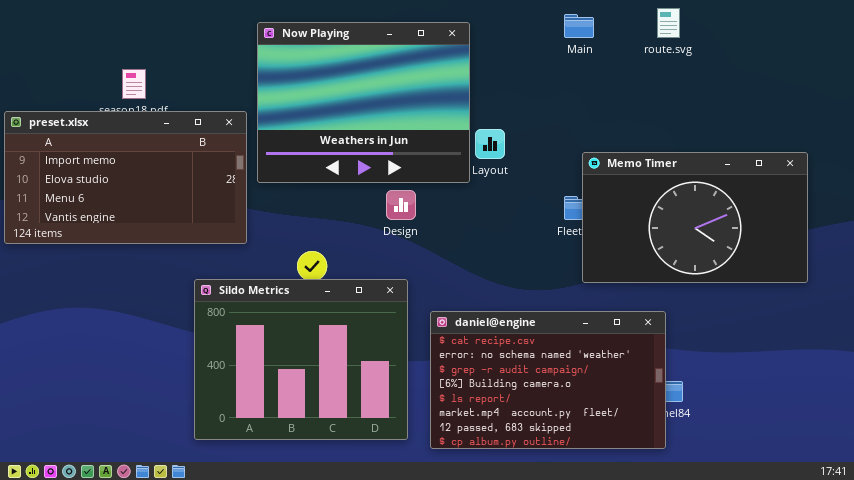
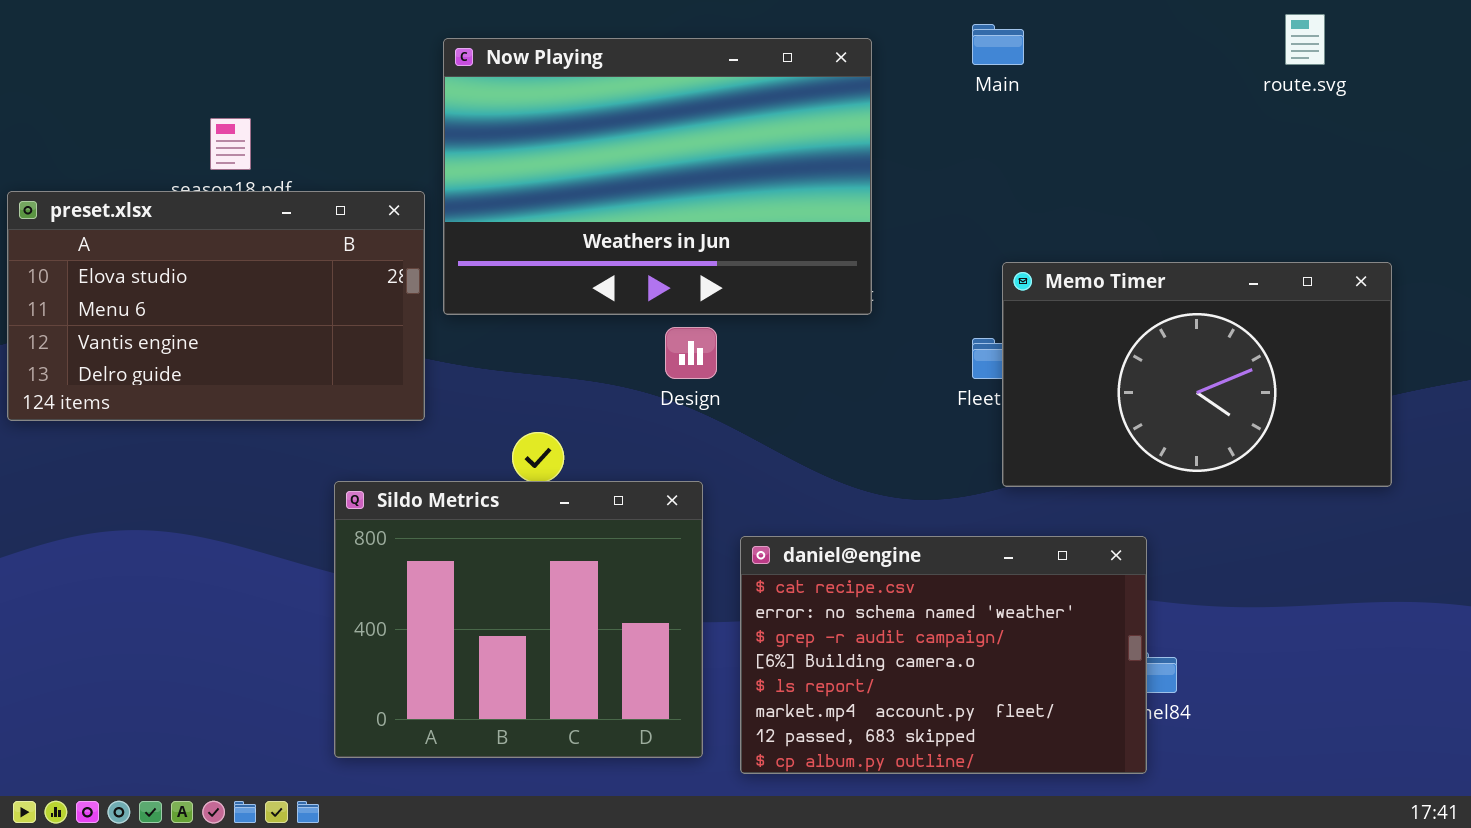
route.svg: [657,8,680,38] -> [1285,14,1325,65], moved
Now Playing: [257,22,470,183] -> [443,38,872,315], resized
preset.xlsx: [4,111,247,244] -> [7,191,425,421], scrolled down 1 row

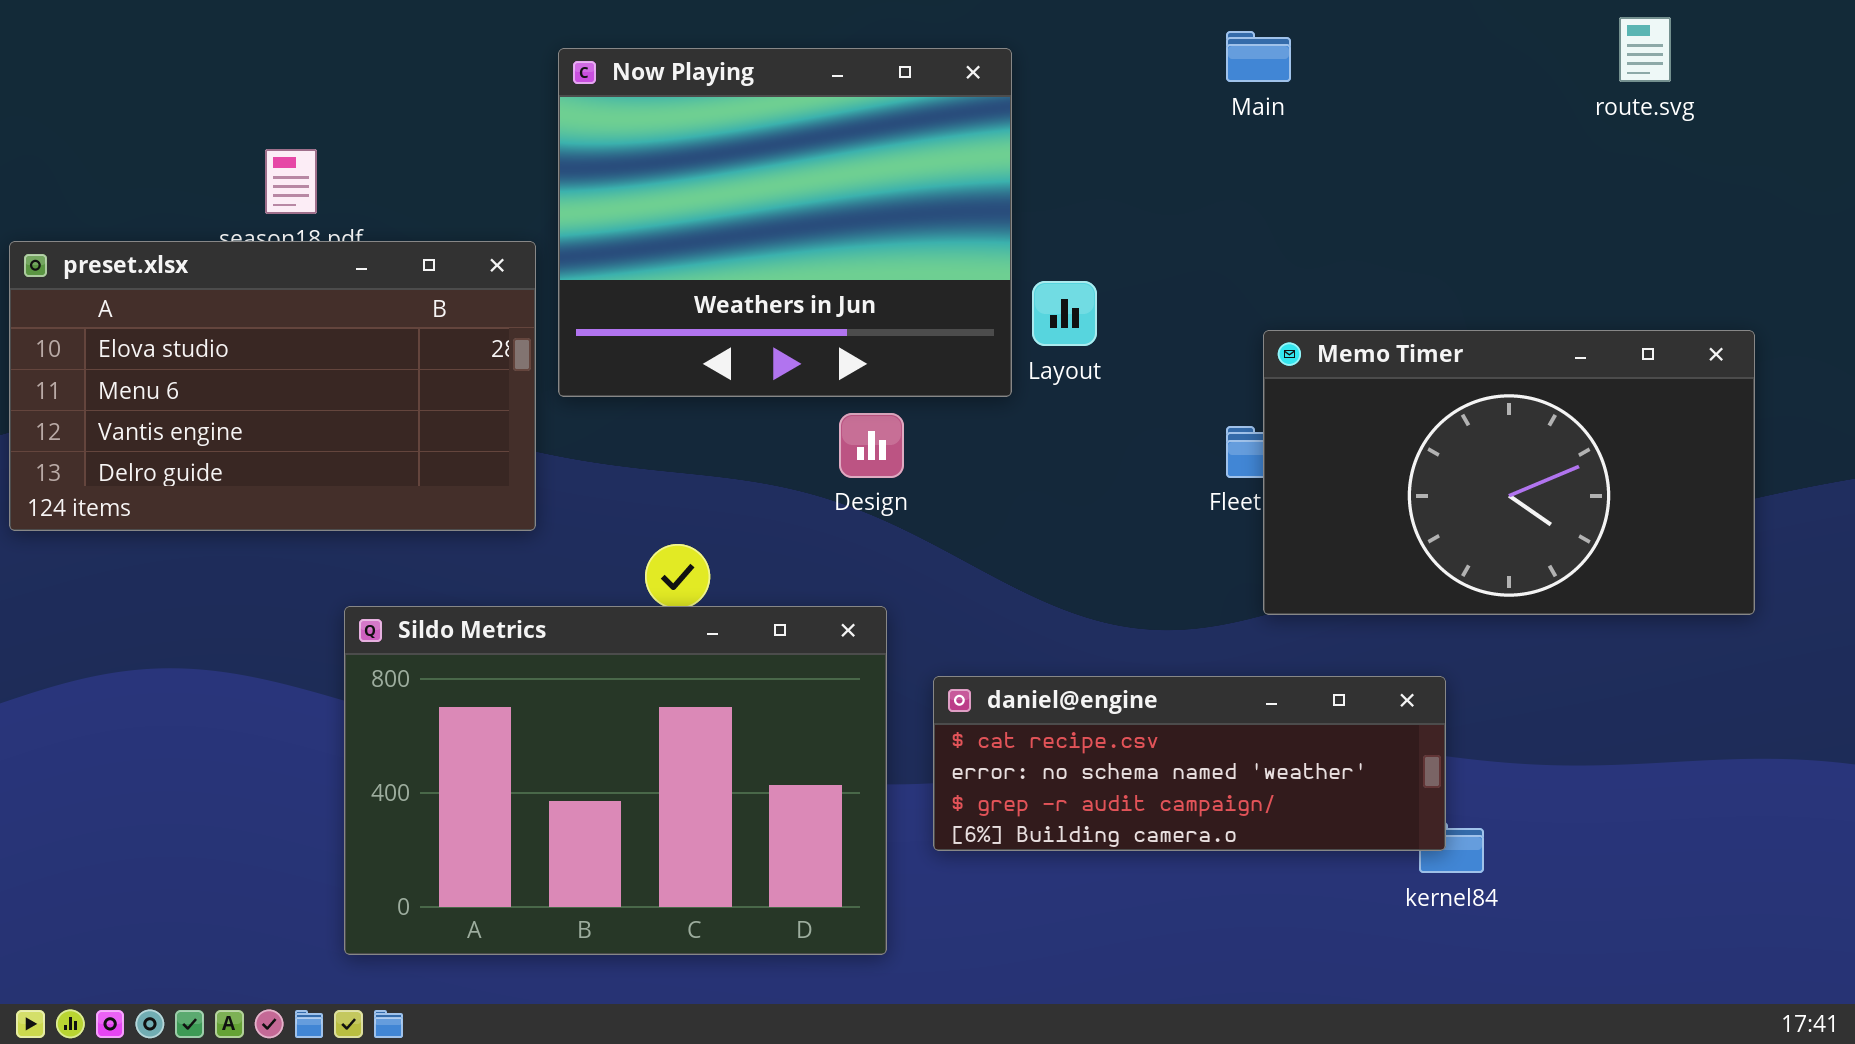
Now Playing: [443,38,872,315] -> [558,48,1012,397], resized
Sildo Metrics: [334,481,703,758] -> [344,606,887,955], resized
daniel@engine: [740,536,1147,774] -> [933,676,1446,851], resized

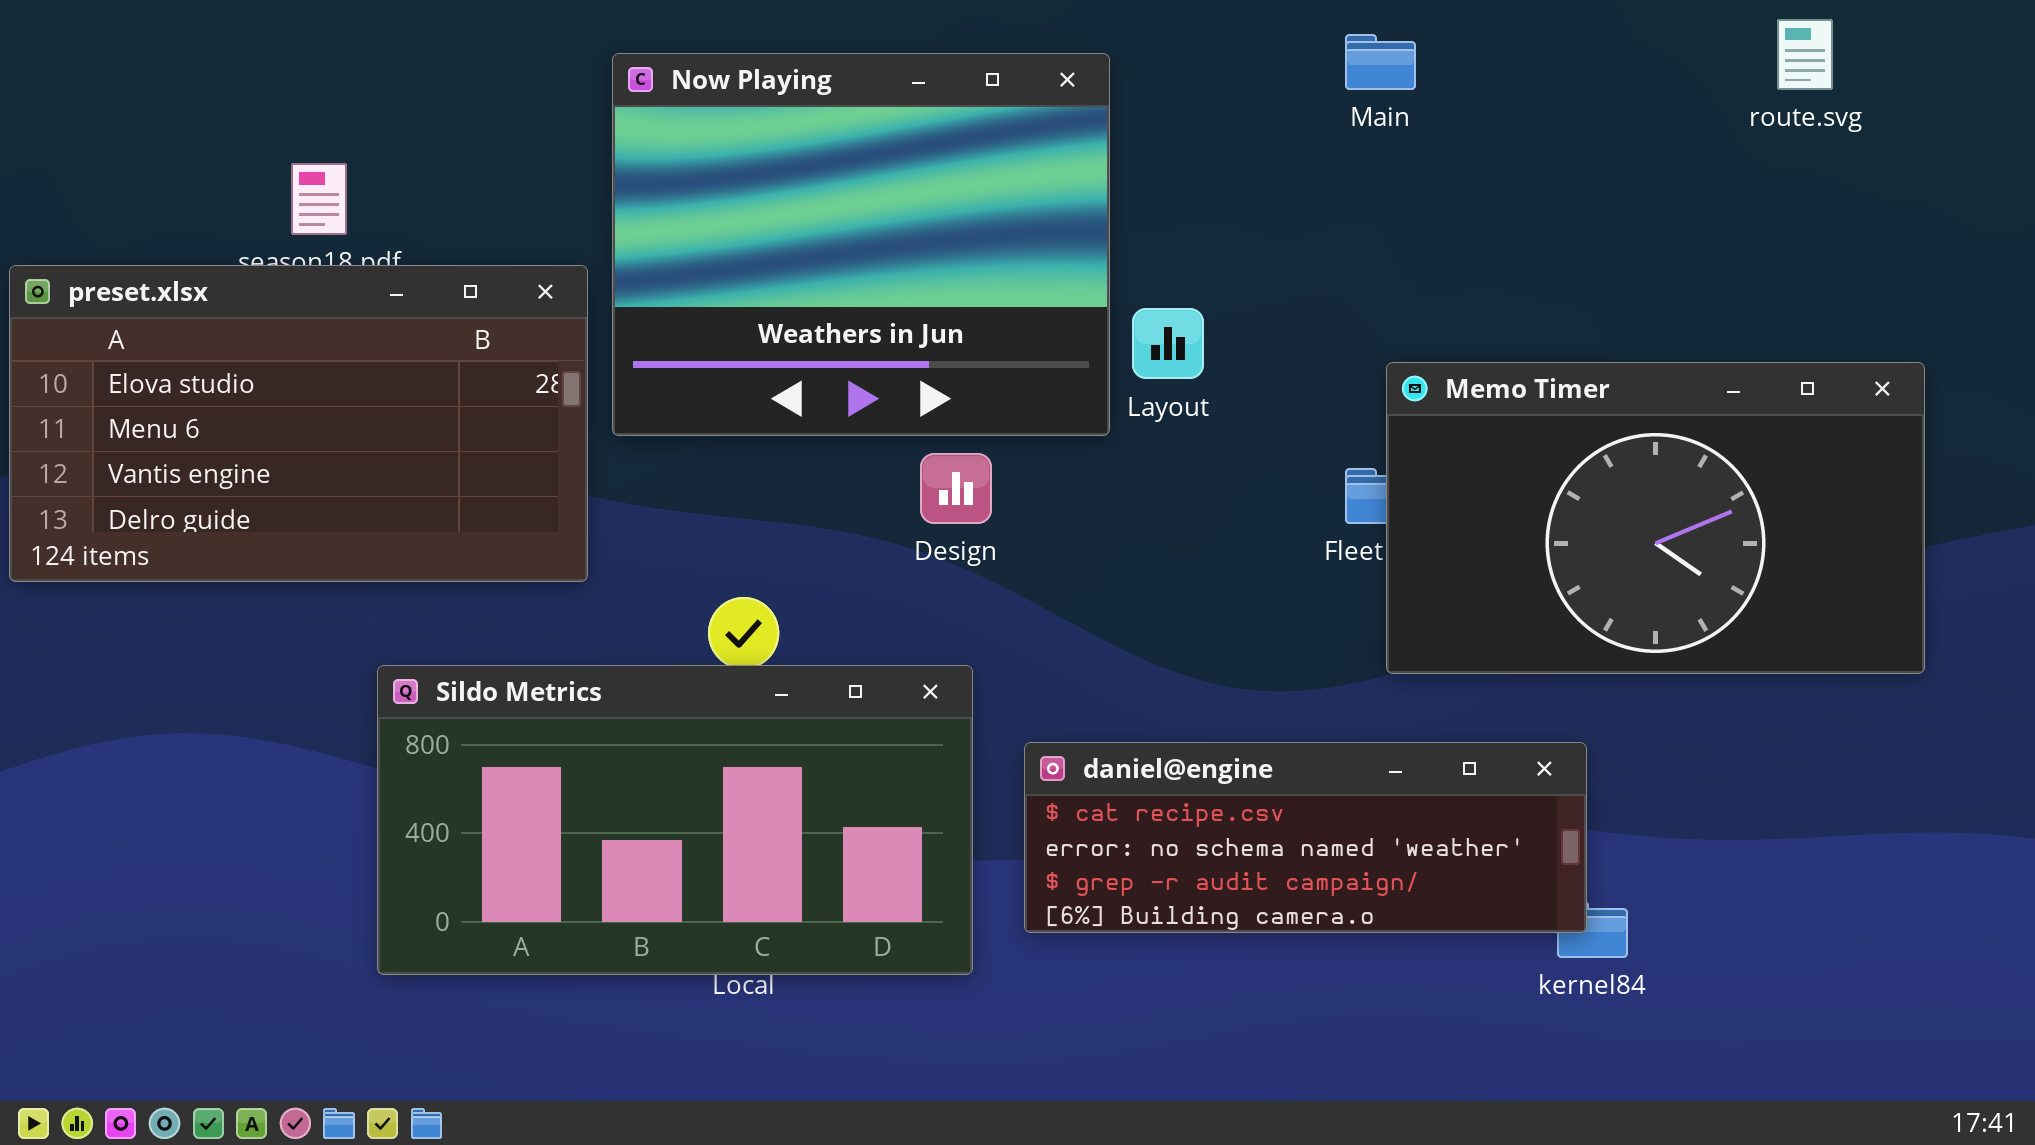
Sildo Metrics: [344,606,887,955] -> [377,665,973,975], resized

